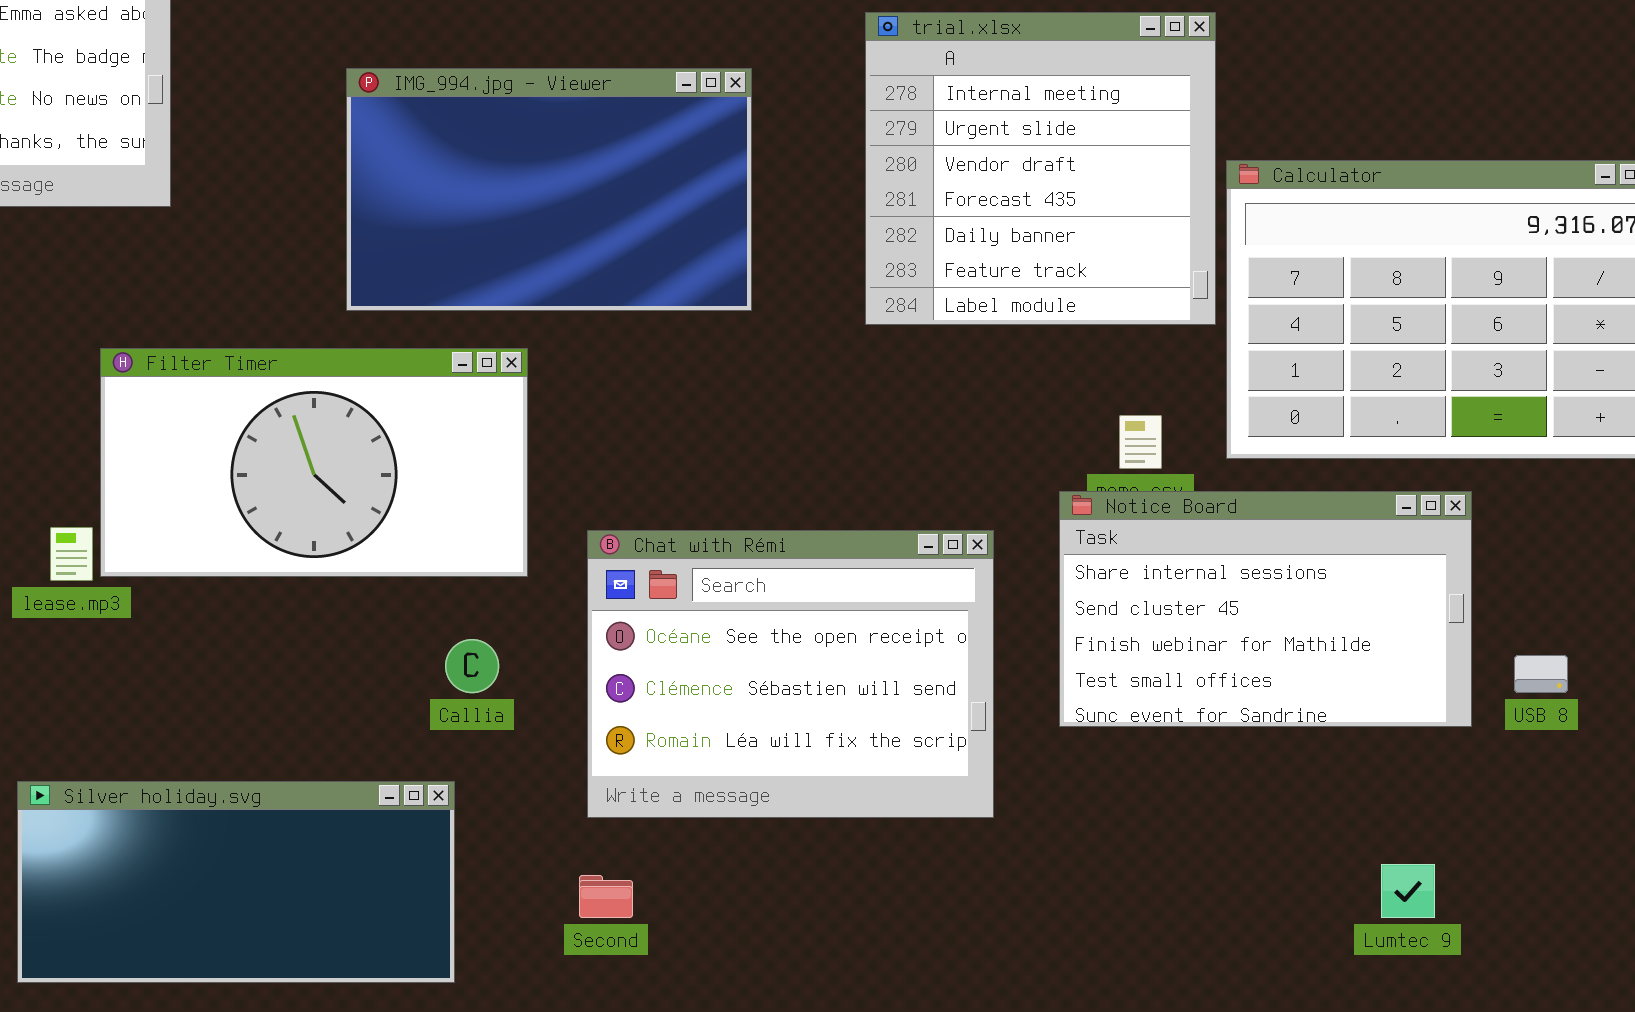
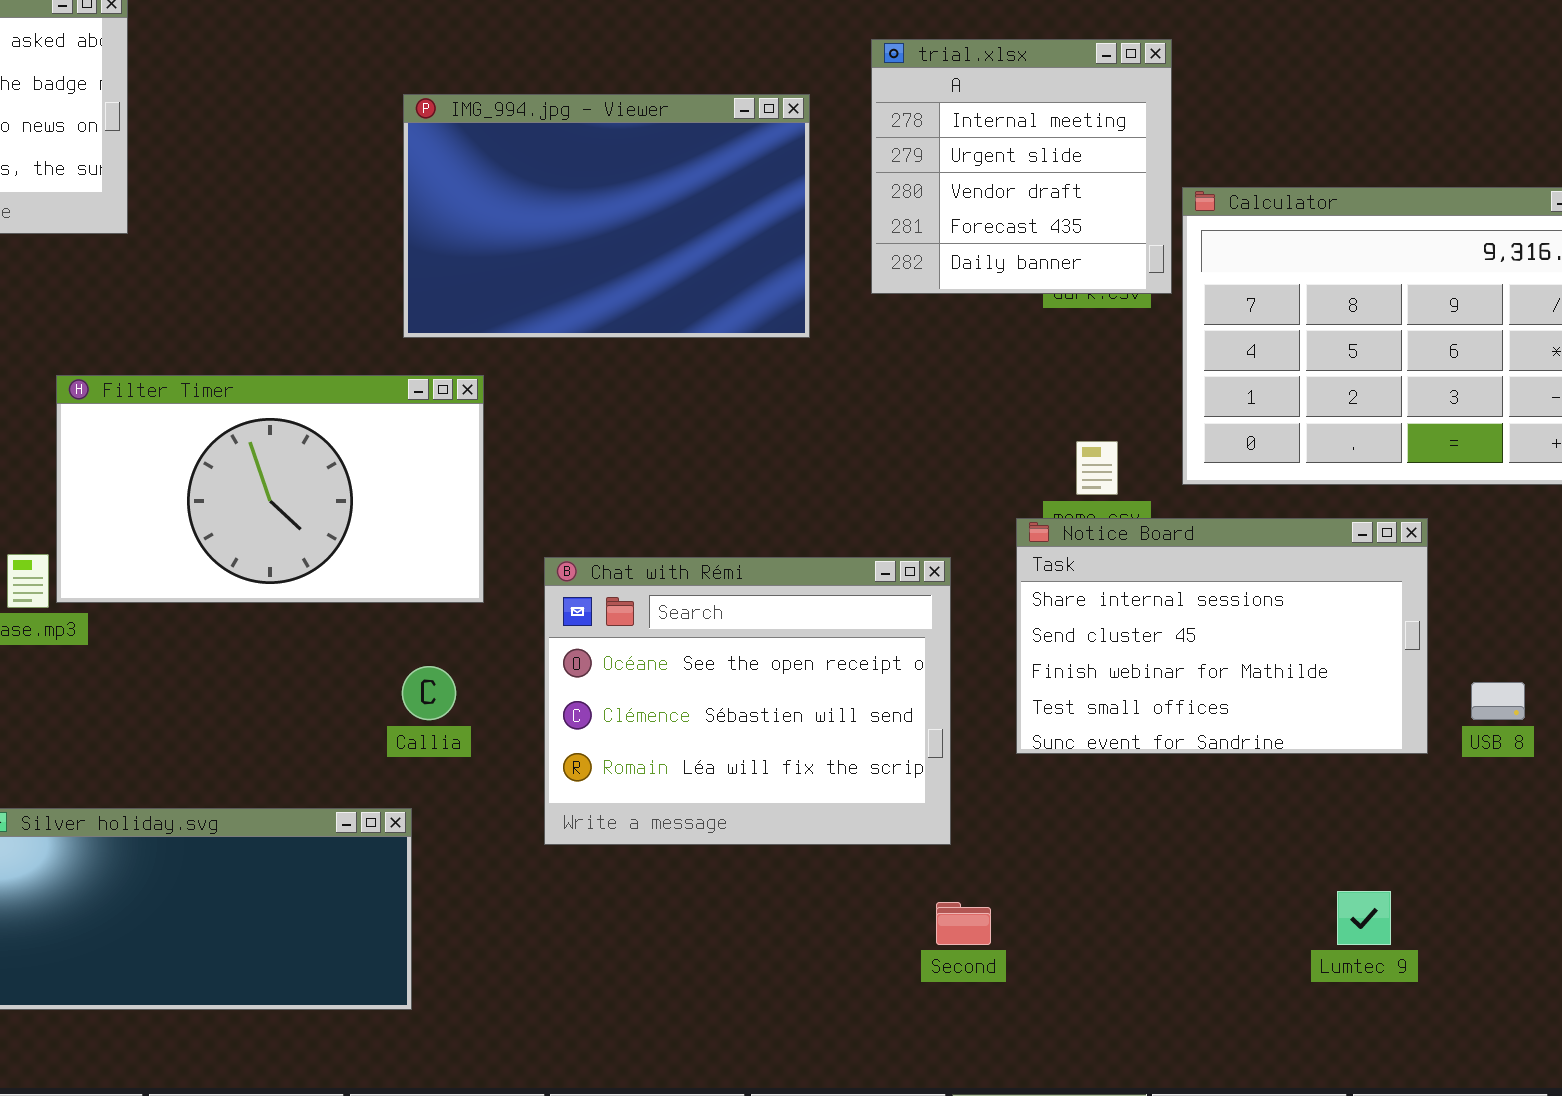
trial.xlsx: [865,12,1216,325] -> [871,39,1172,294], resized
IMG_994.jpg - Viewer: [346,68,752,311] -> [403,94,810,338], moved
Second: [579,875,633,918] -> [936,902,991,945], moved

